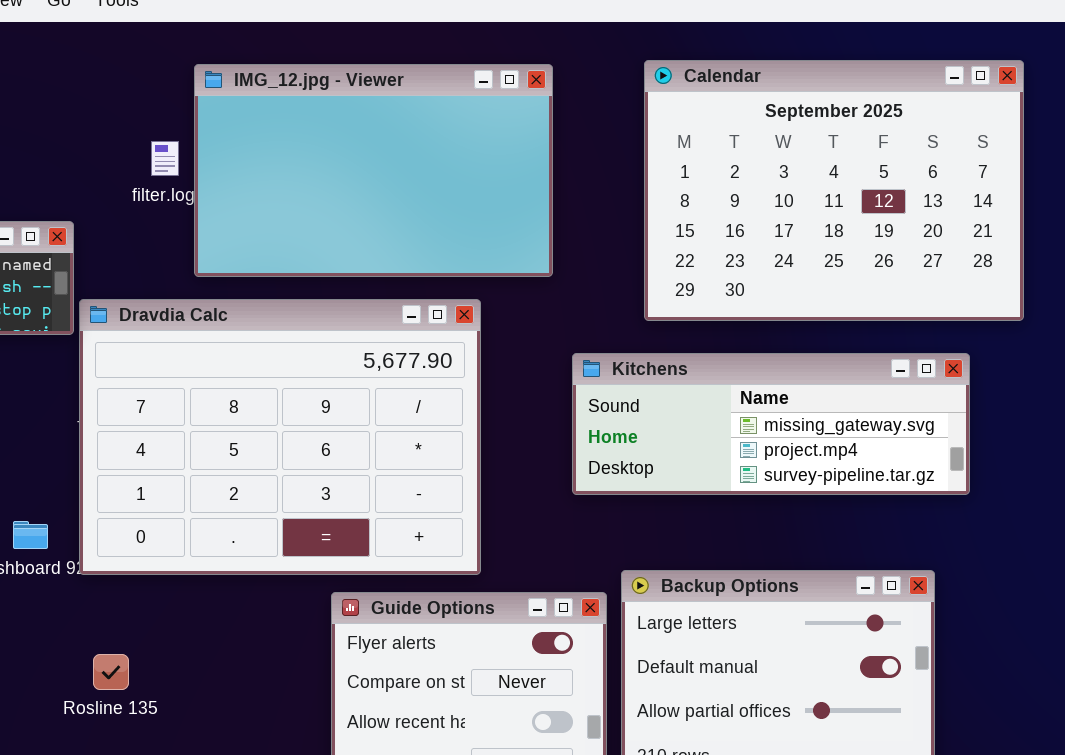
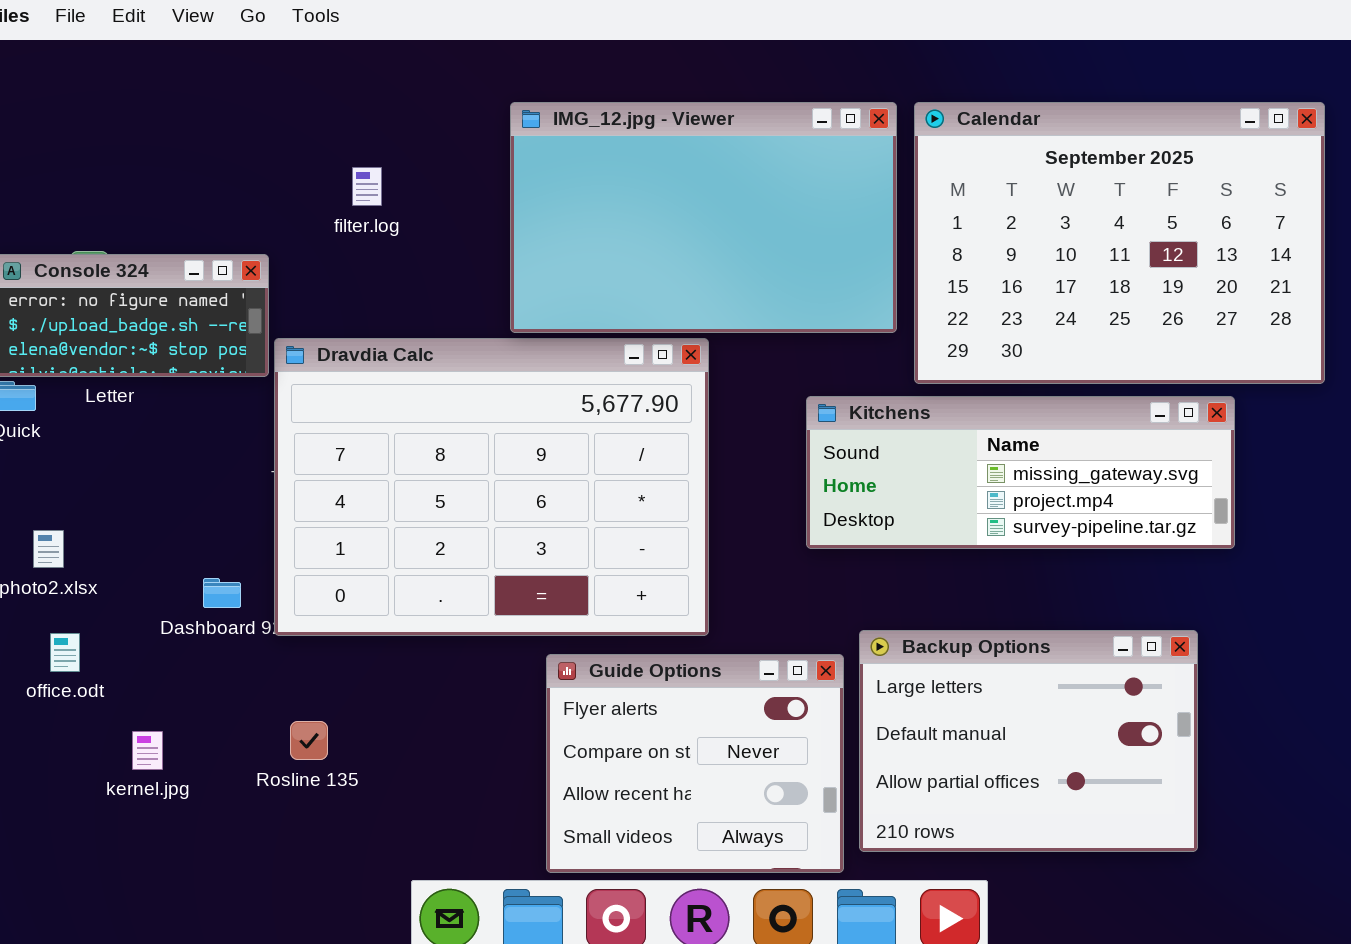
Calendar: [644,60,1024,321] -> [914,102,1325,384], moved
IMG_12.jpg - Viewer: [194,64,553,277] -> [510,102,897,333], moved

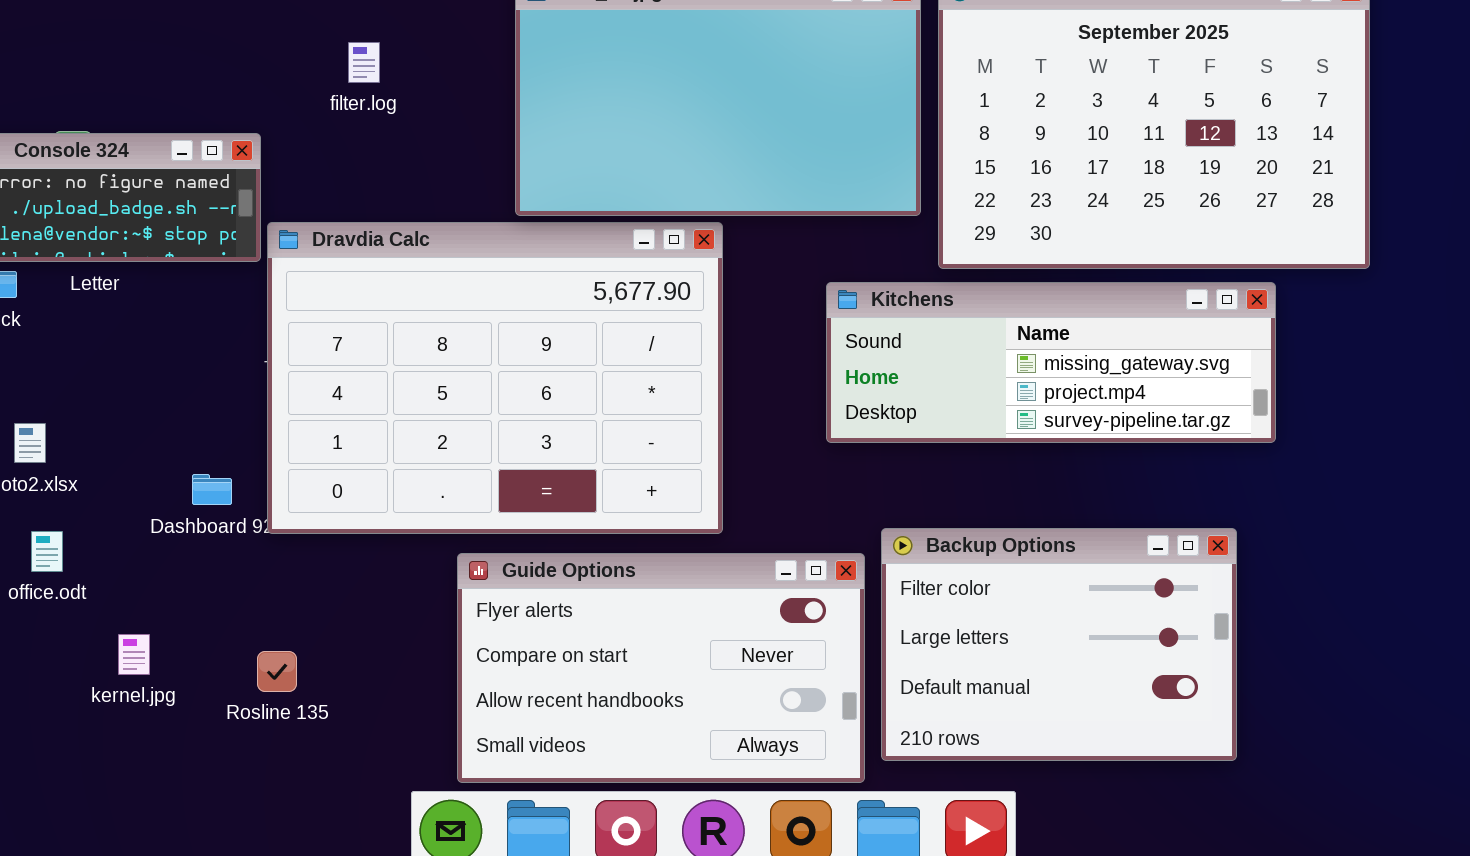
Backup Options: [859,630,1198,852] -> [881,528,1237,761], scrolled up 1 row
Guide Options: [546,654,844,873] -> [457,553,865,783], resized
Rosline 135: [290,721,328,760] -> [257,651,297,692], moved

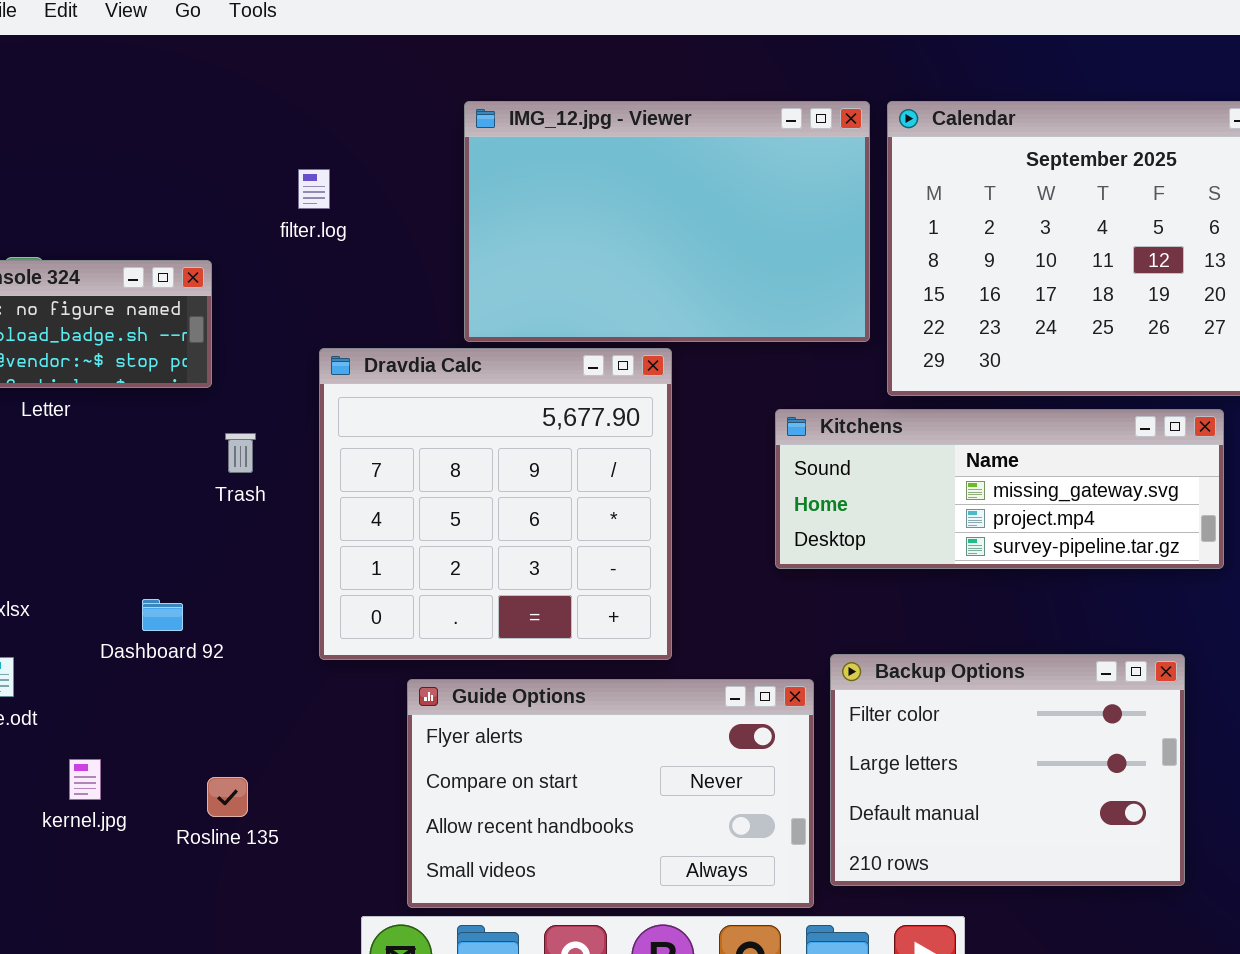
Dravdia Calc: [267,222,723,534] -> [319,348,672,660], resized

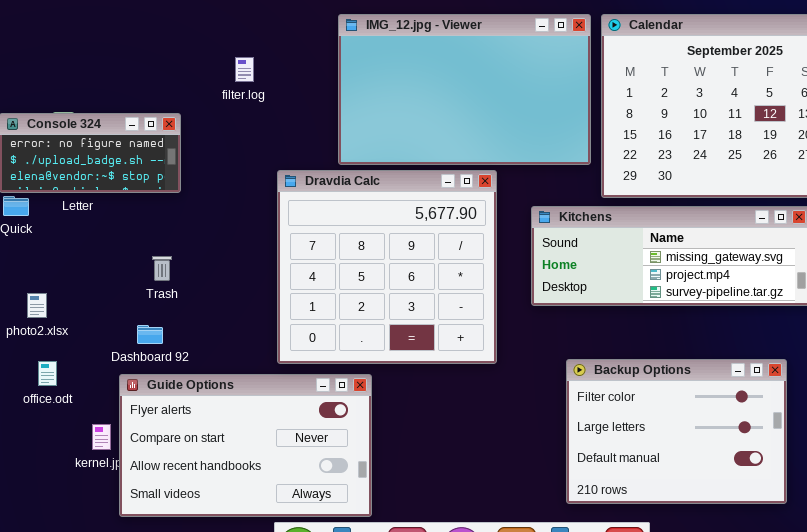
Dravdia Calc: [319,348,672,660] -> [277,170,497,364], moved
Trash: [225,433,256,473] -> [152,256,172,281], moved
Guide Options: [407,679,814,908] -> [119,374,372,517], moved

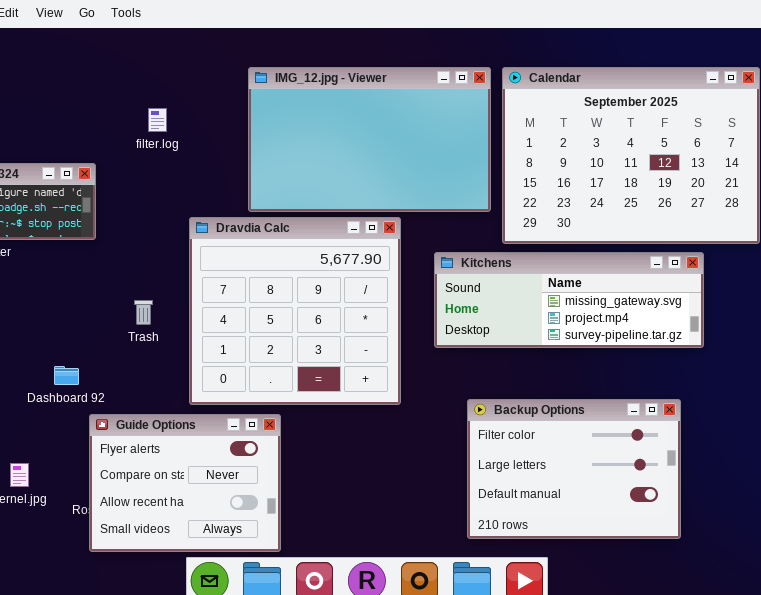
Trash: [152,256,172,281] -> [134,300,153,325], moved
Guide Options: [119,374,372,517] -> [89,414,281,552], resized

